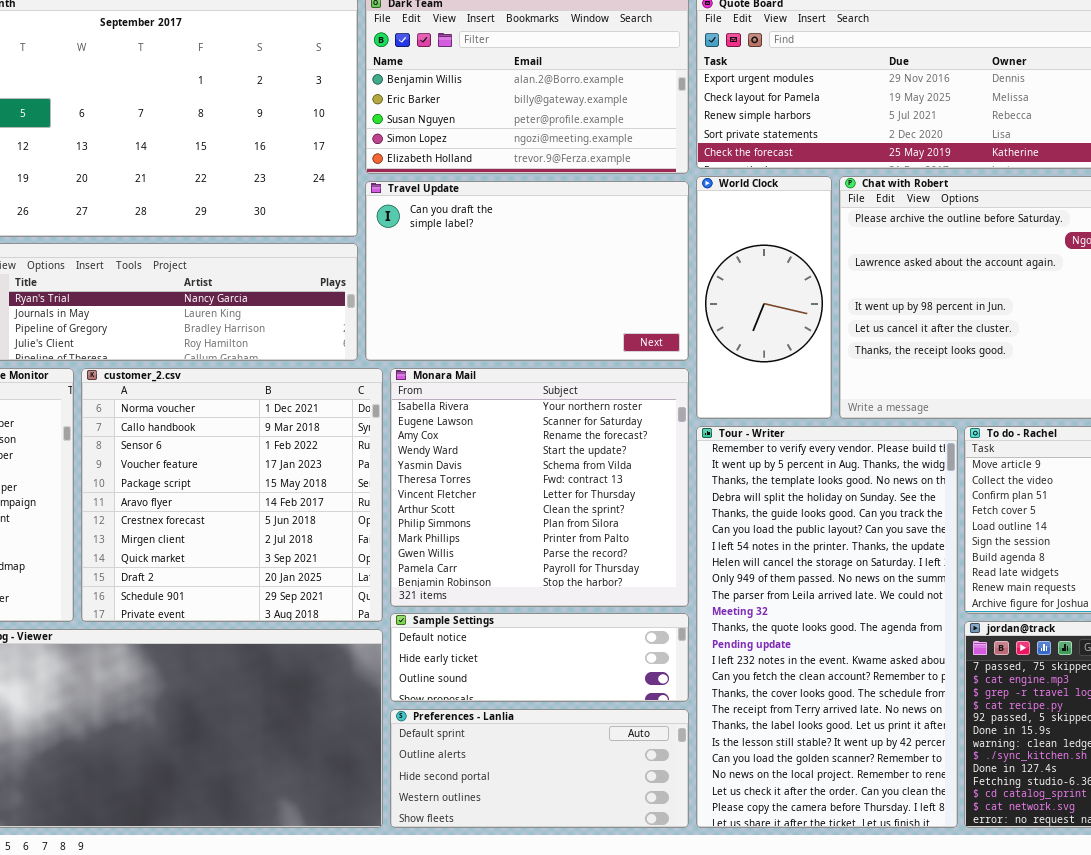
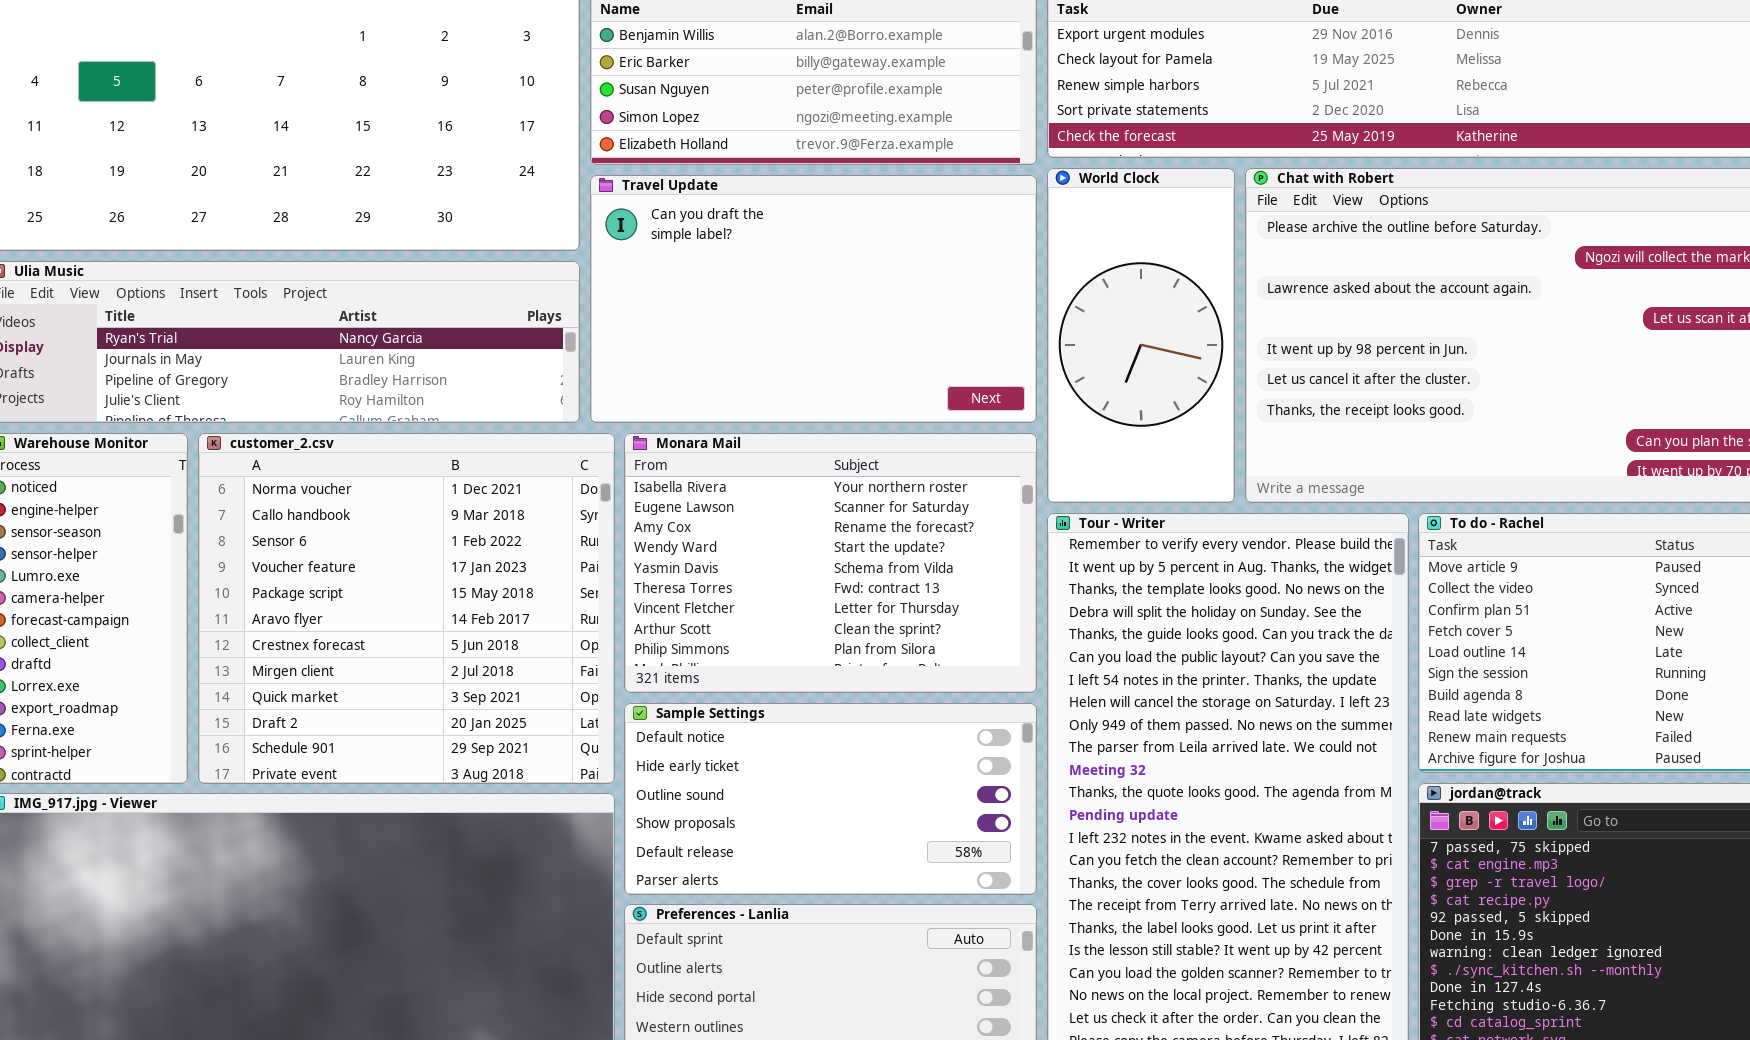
Monara Mail: [390,368,689,607] -> [624,433,1037,693], resized
Sample Settings: [390,613,689,702] -> [624,703,1037,895], resized

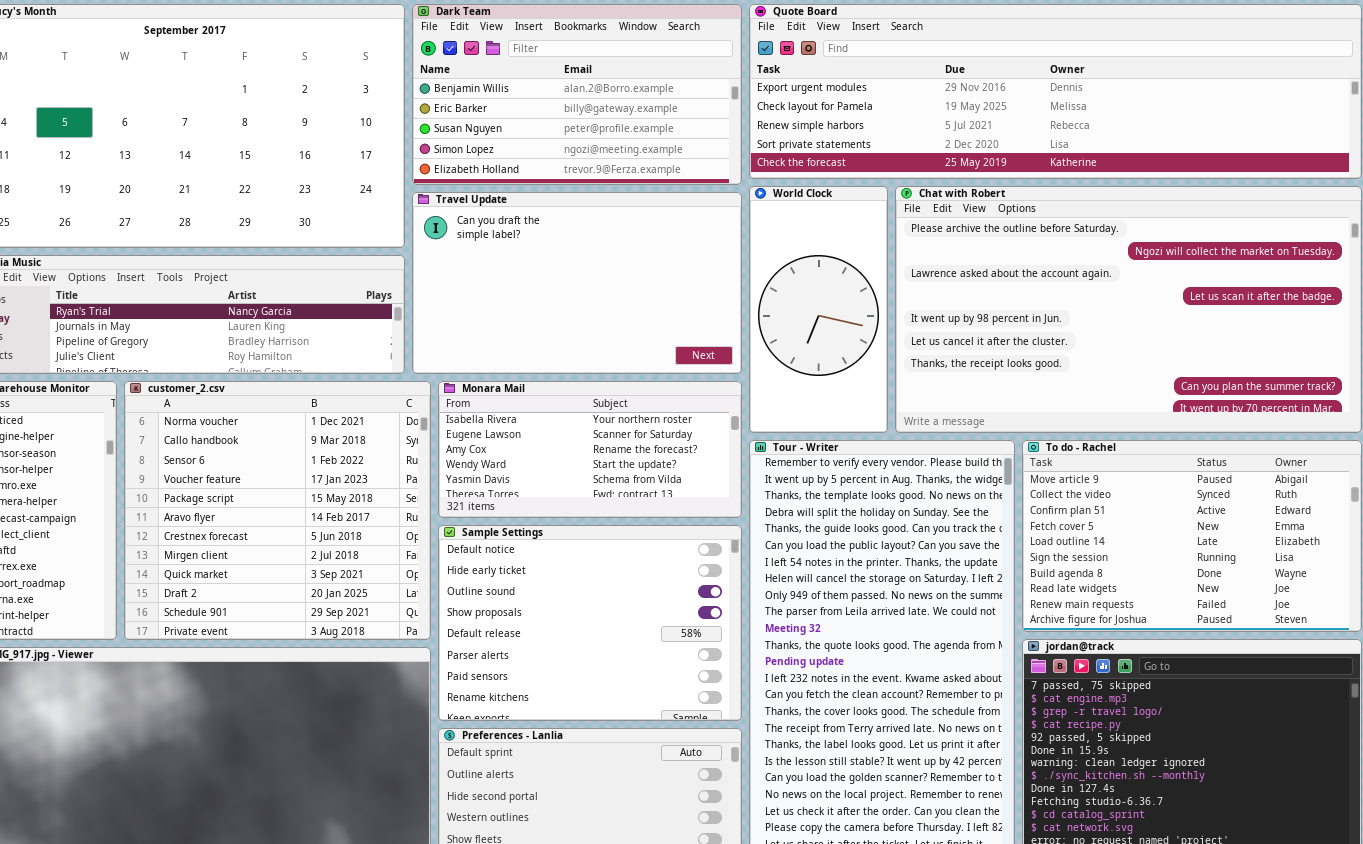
Monara Mail: [624,433,1037,693] -> [438,381,742,518], resized
Sample Settings: [624,703,1037,895] -> [438,525,742,721], resized

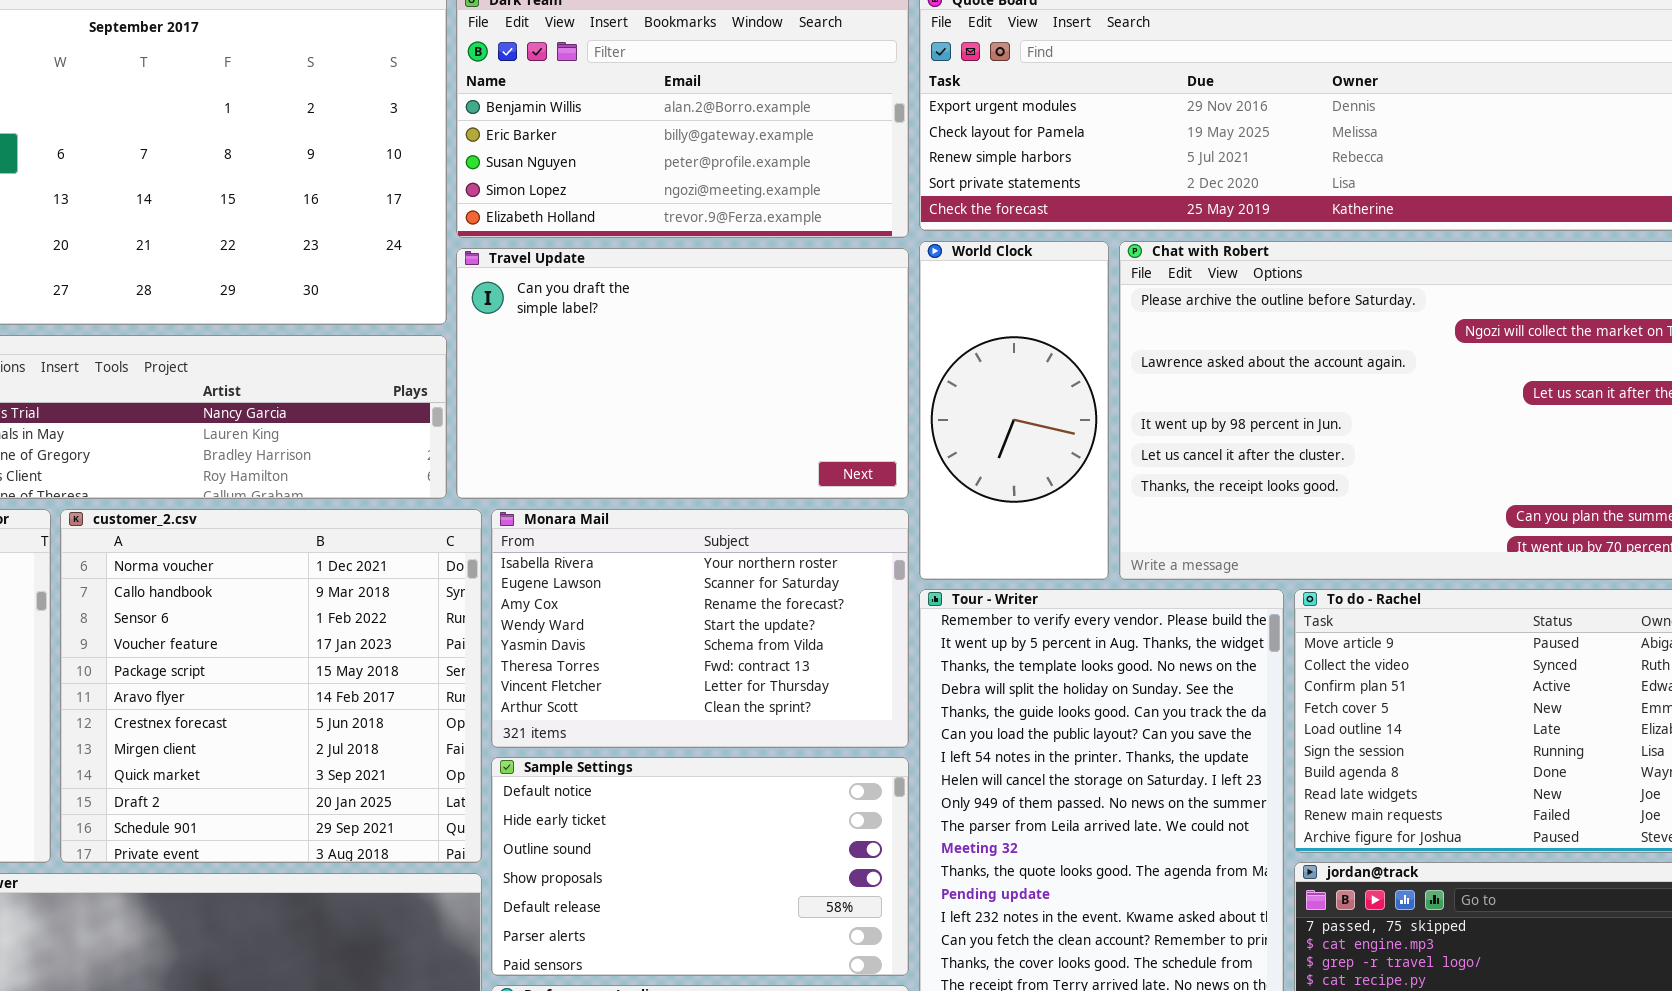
Monara Mail: [438,381,742,518] -> [491,509,909,748], resized
Sample Settings: [438,525,742,721] -> [491,757,909,976], resized

